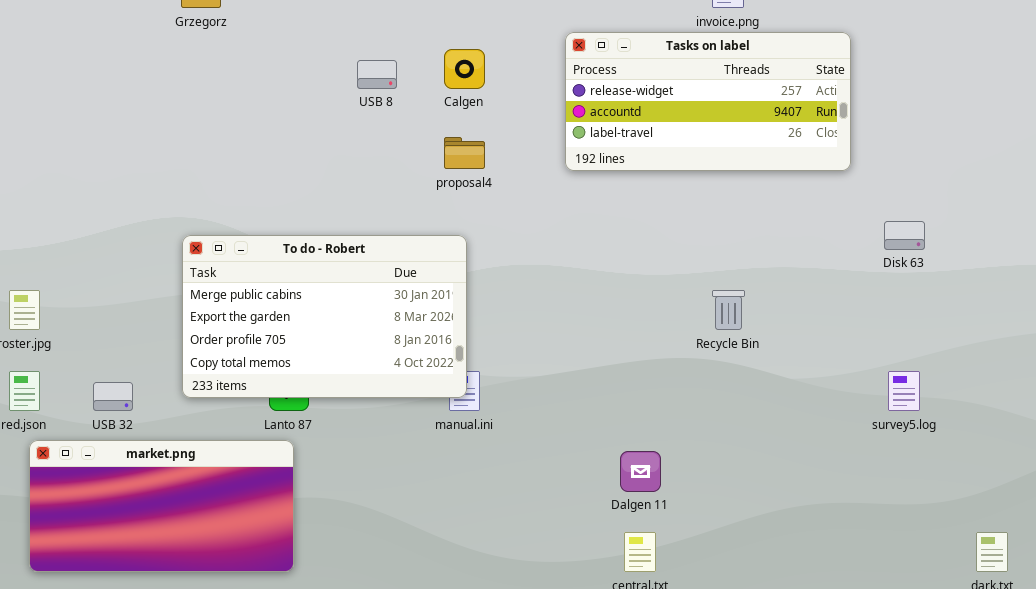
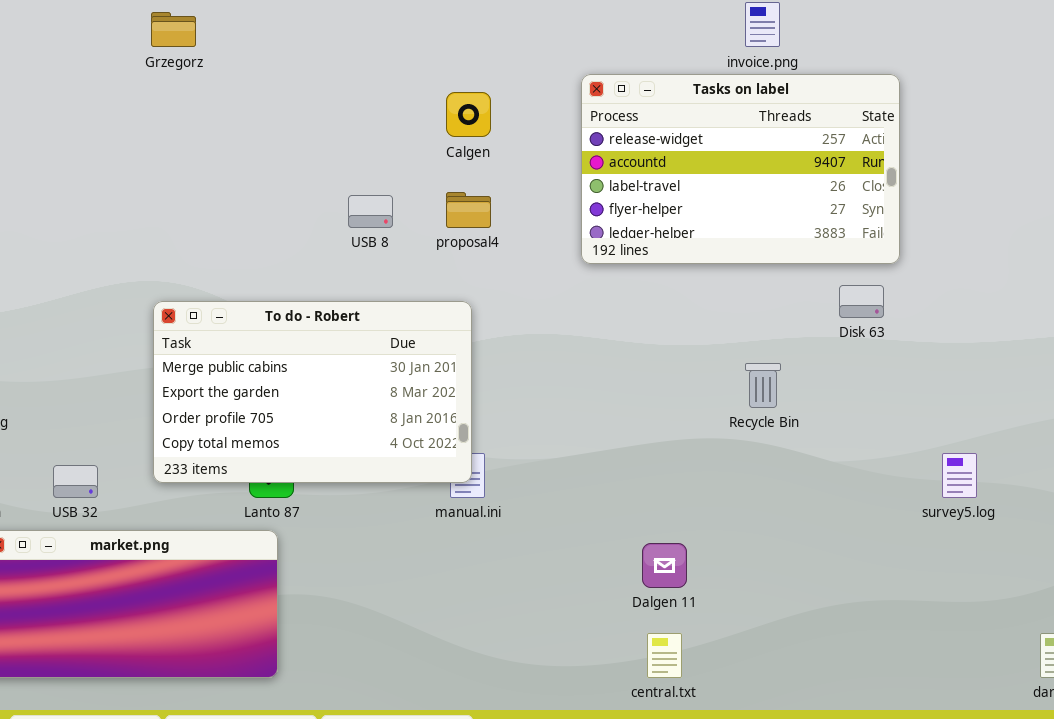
Tasks on label: [565,32,851,171] -> [581,74,900,264], resized
USB 8: [357,60,397,89] -> [348,195,393,228], moved
Disk 63: [884,221,925,250] -> [839,285,884,318], moved

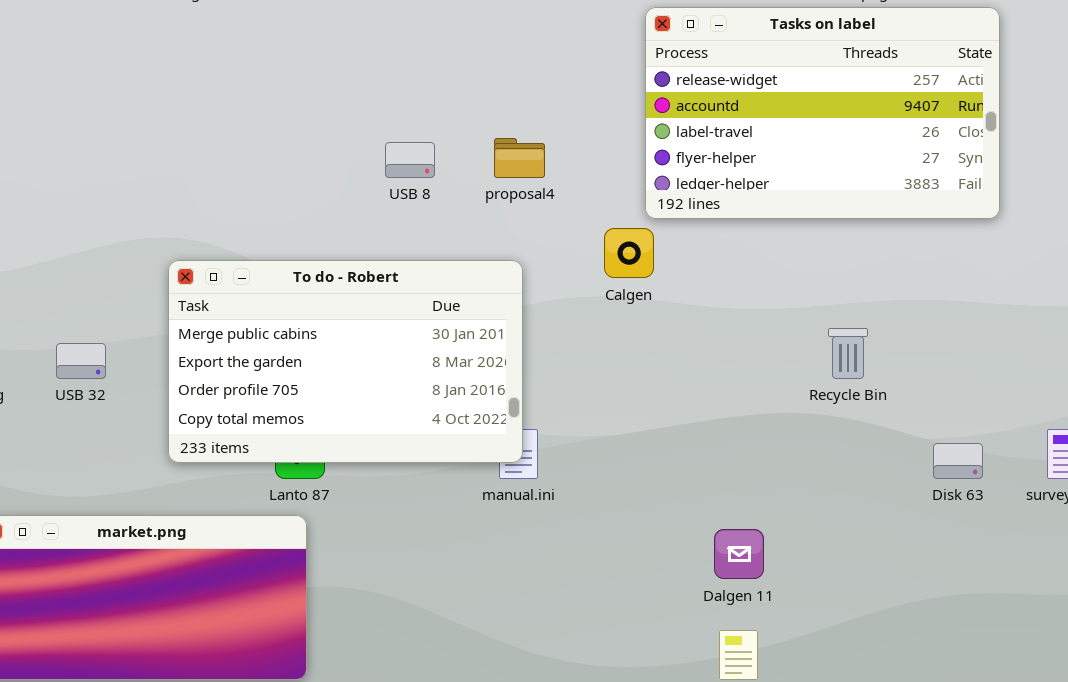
Calgen: [446,92,491,137] -> [604,228,654,278], moved
Disk 63: [839,285,884,318] -> [933,443,983,479], moved
USB 32: [53,465,98,498] -> [56,343,106,379], moved

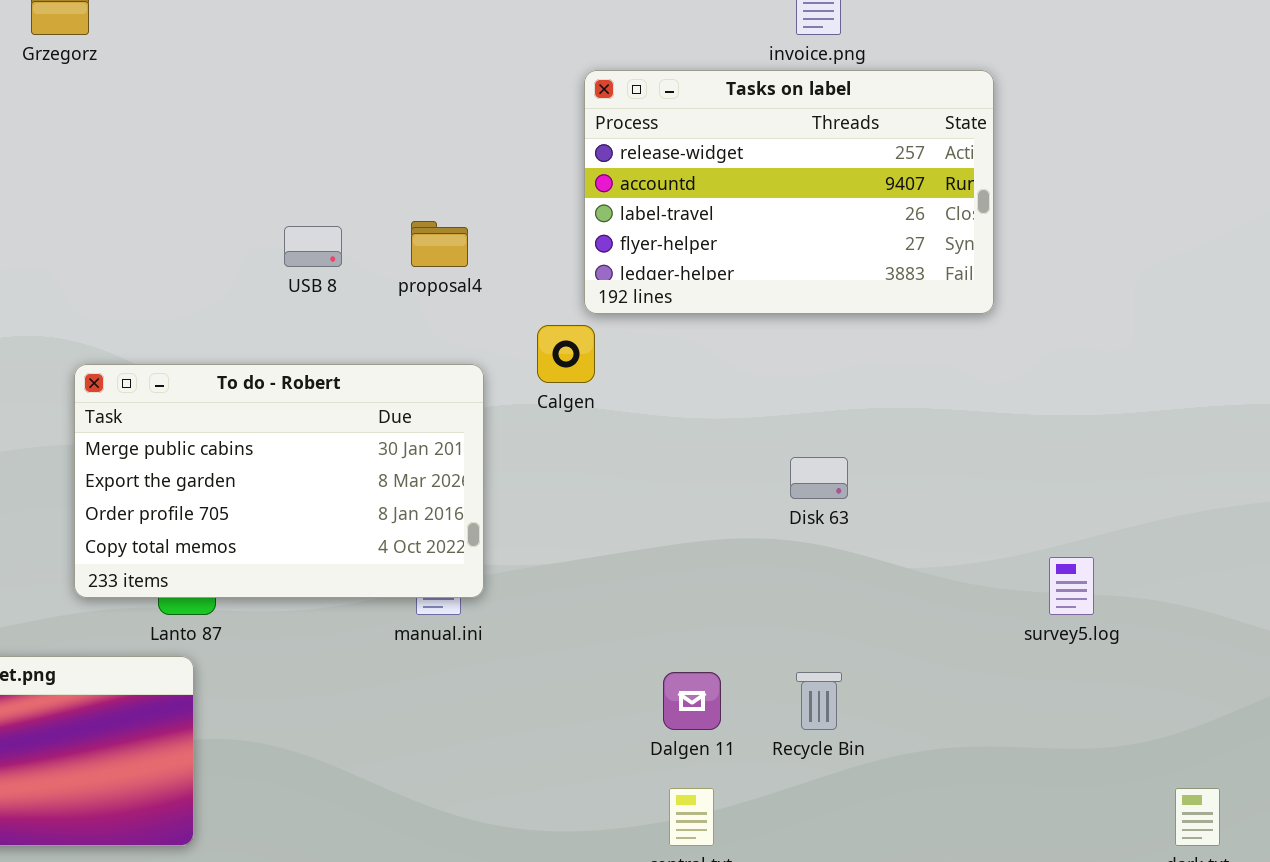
To do - Robert: [168,260,523,463] -> [74,364,484,598], moved
Recycle Bin: [828,328,868,379] -> [796,672,842,730], moved
Disk 63: [933,443,983,479] -> [790,457,848,499], moved

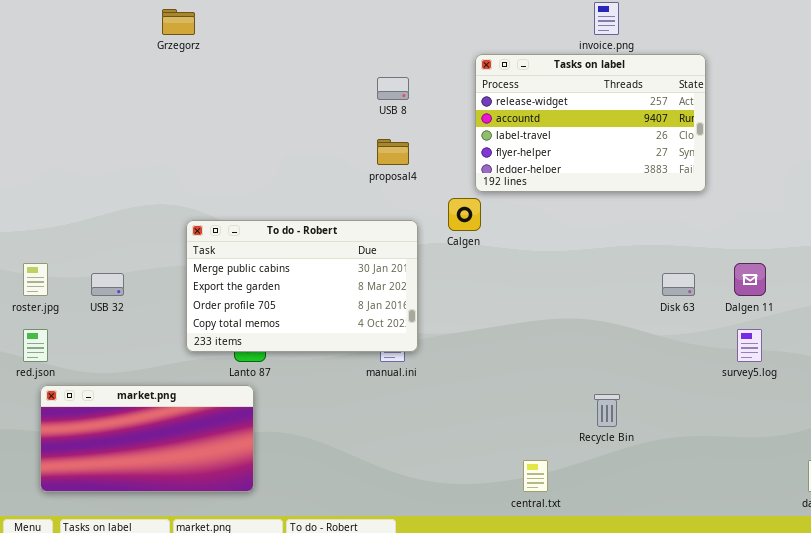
USB 8: [284,226,342,267] -> [377,77,409,100], moved
Disk 63: [790,457,848,499] -> [662,273,695,296], moved
Dalgen 11: [663,672,721,730] -> [734,263,766,296], moved

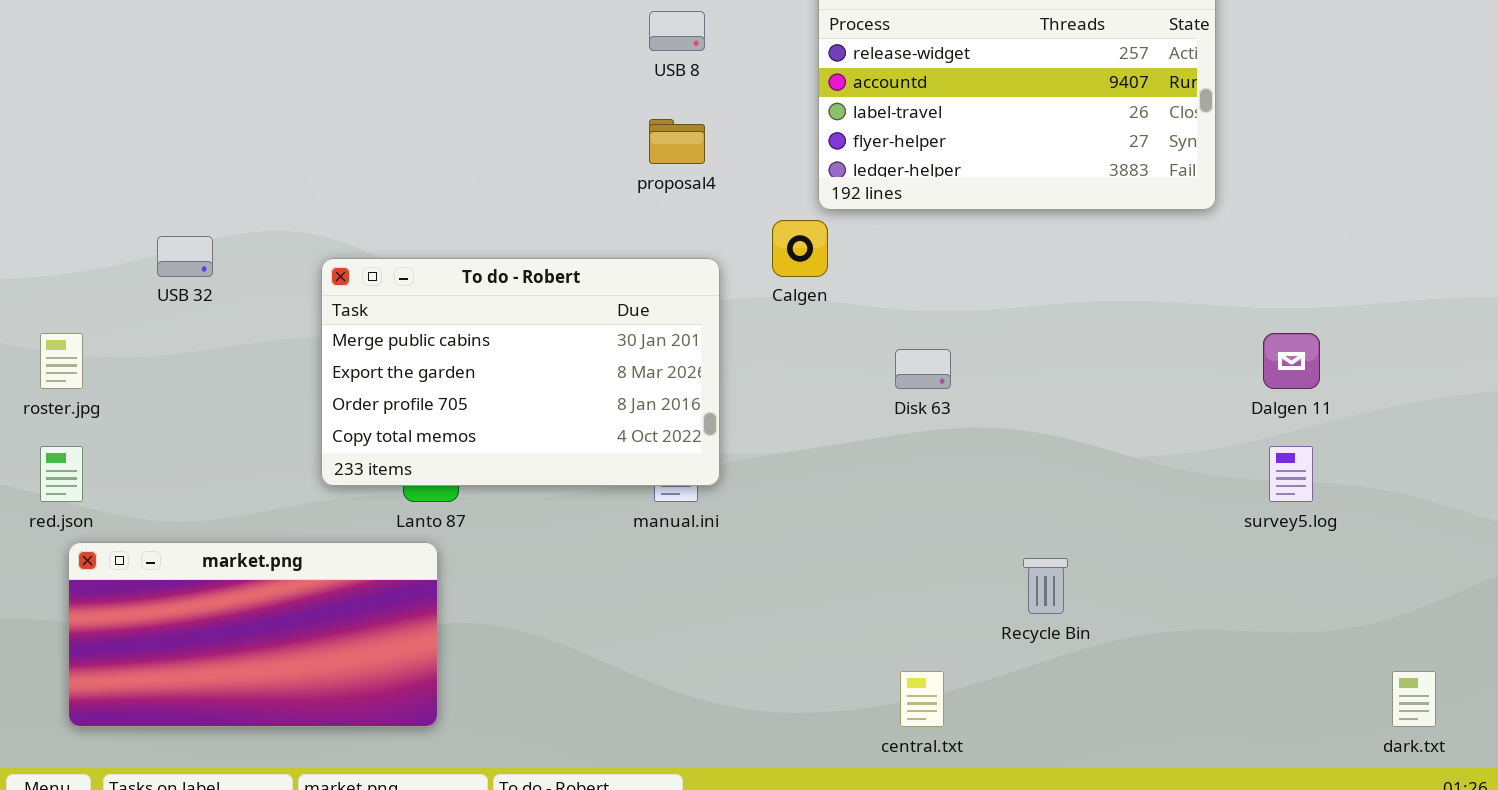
USB 32: [91,273,124,296] -> [157,236,213,277], moved
Disk 63: [662,273,695,296] -> [895,349,951,389], moved

